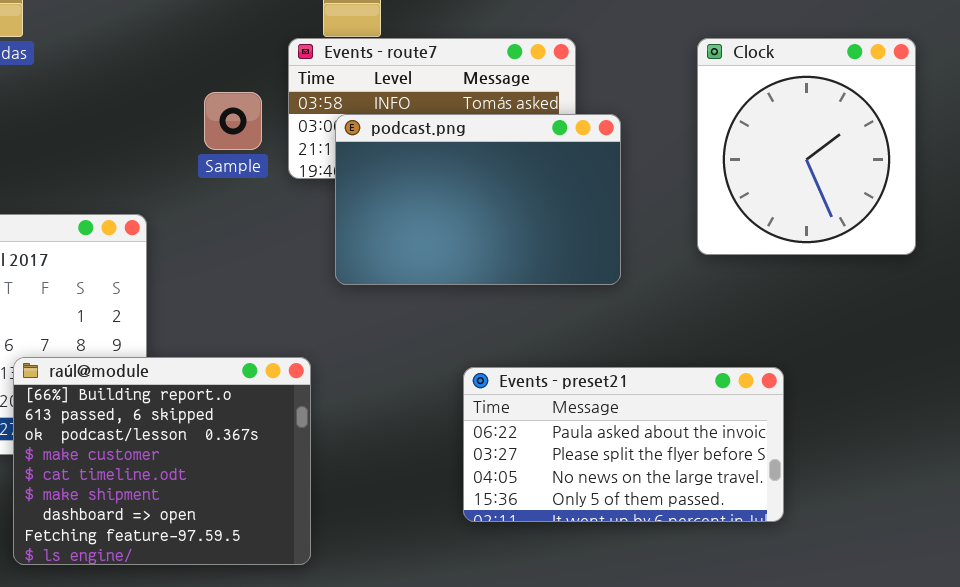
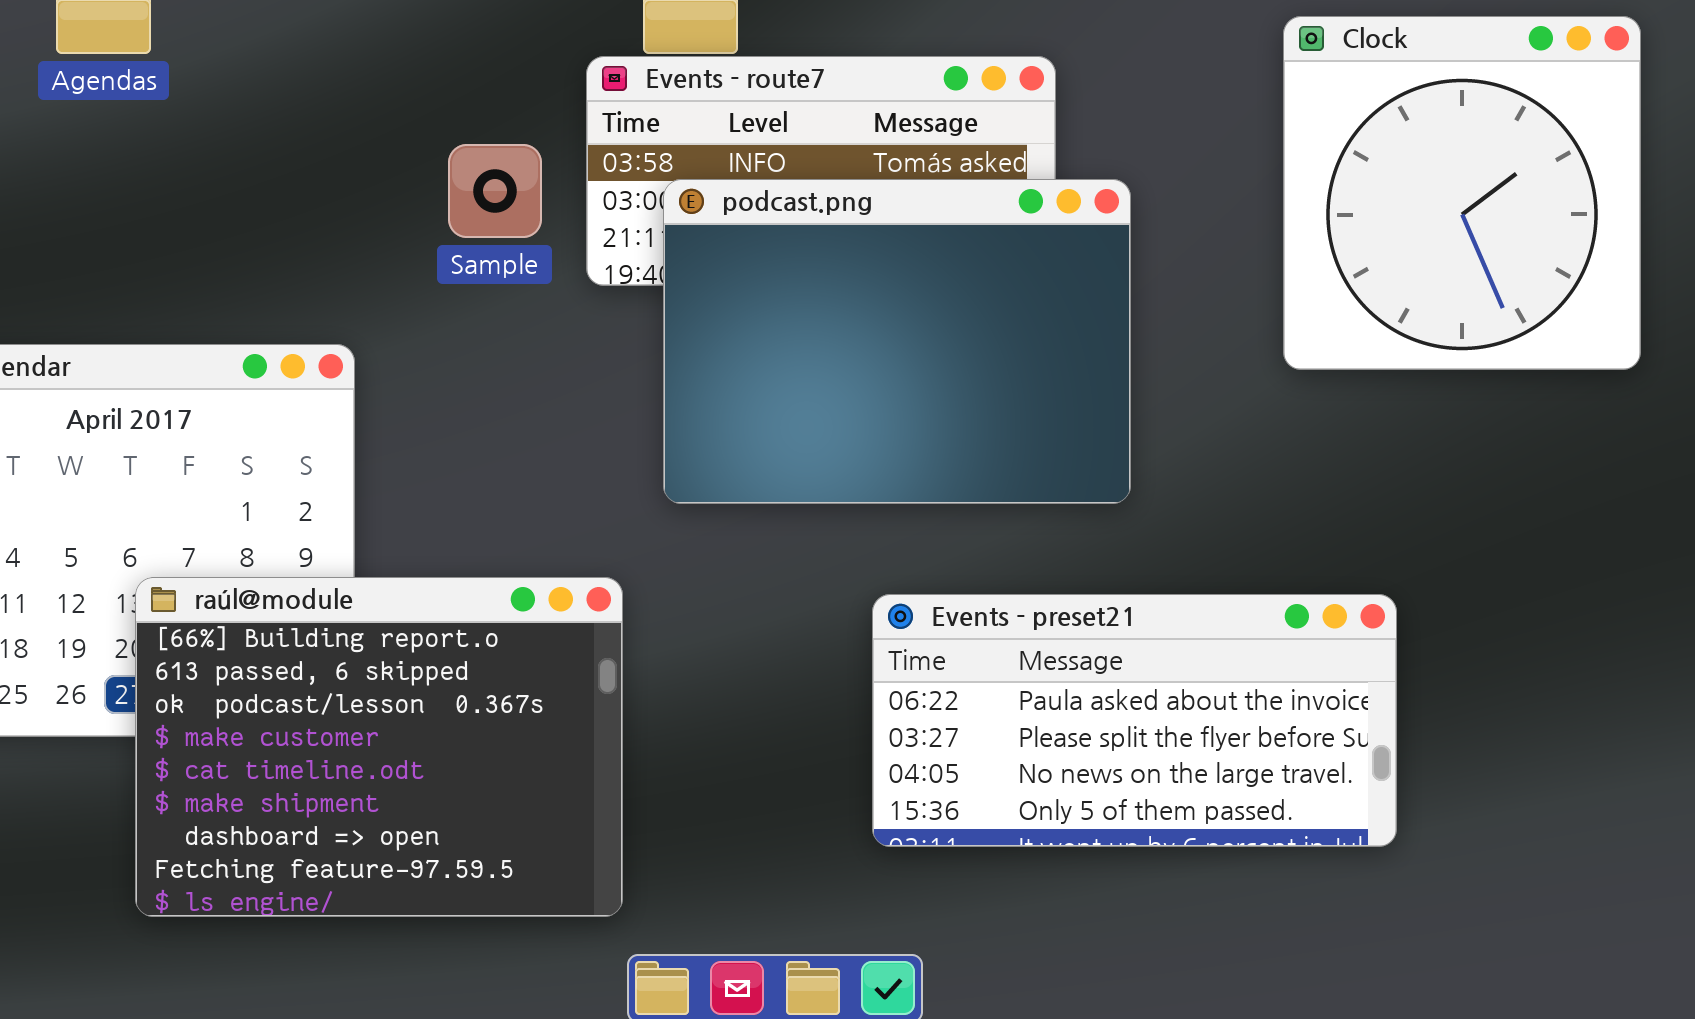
Clock: [697,38,916,255] -> [1283,16,1641,370], moved
podcast.png: [335,114,621,285] -> [663,179,1131,504], resized

